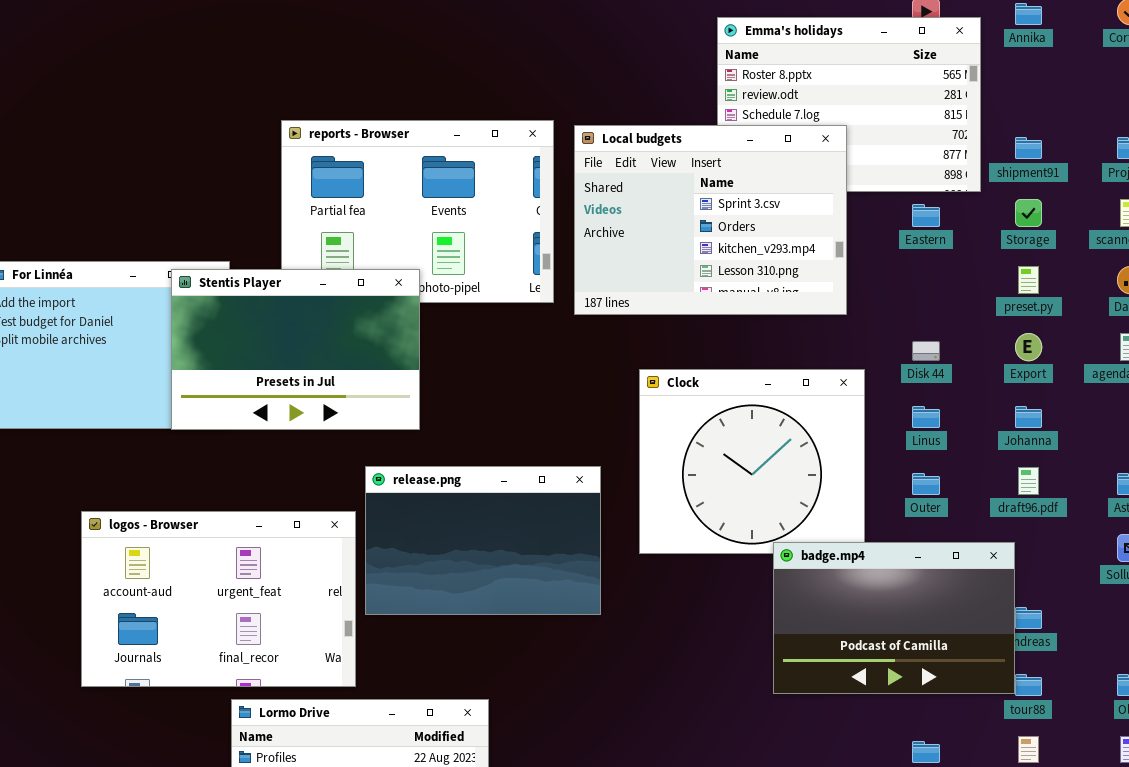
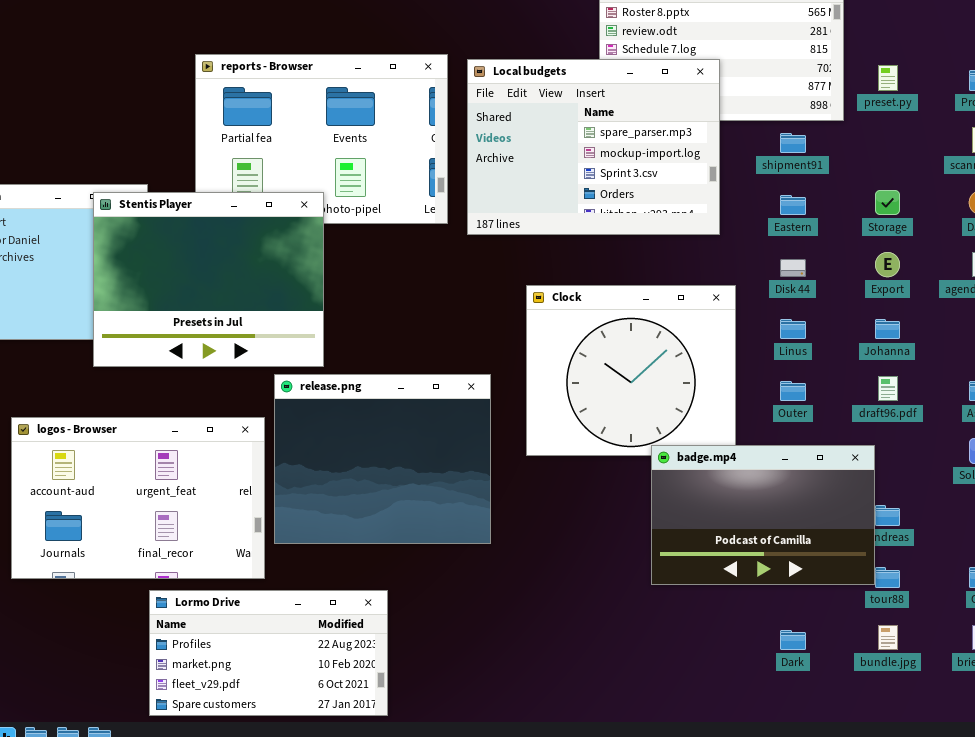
Local budgets: [574,125,847,315] -> [467,59,720,235], scrolled up 2 rows
shipment91: [1015,137,1042,159] -> [780,133,806,153], moved
Storage: [1015,199,1042,227] -> [875,190,900,215], moved
Eastern: [912,204,940,227] -> [780,195,806,215], moved
preset.py: [1018,266,1039,294] -> [878,65,898,91], moved
Stentis Player: [171,269,420,430] -> [93,192,324,367], resized
release.png: [365,466,601,615] -> [274,374,491,544], resized

